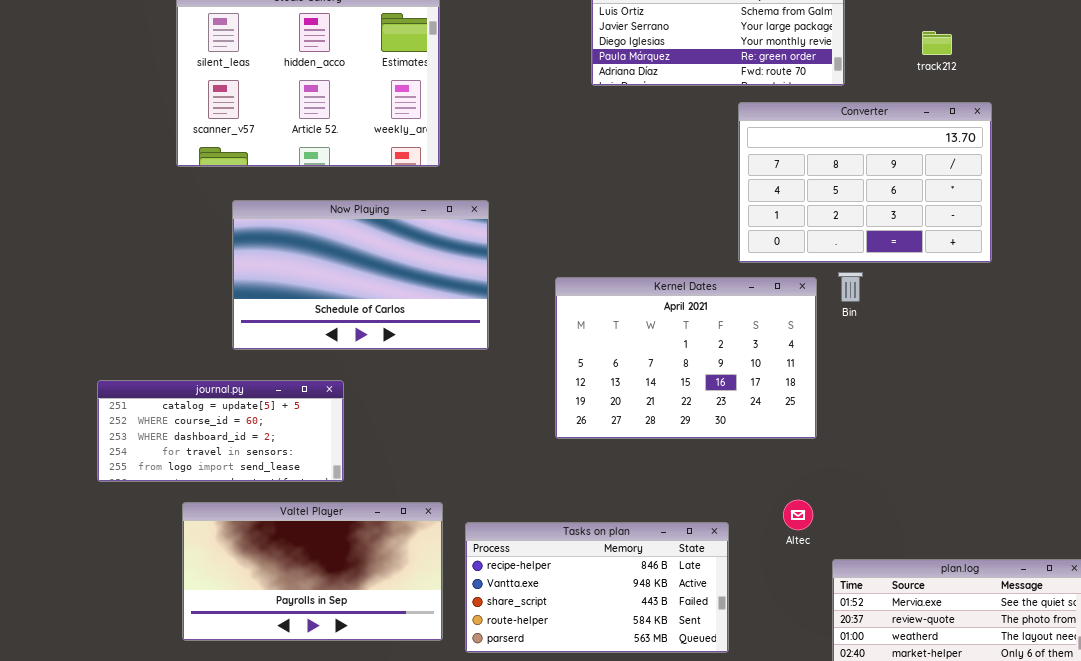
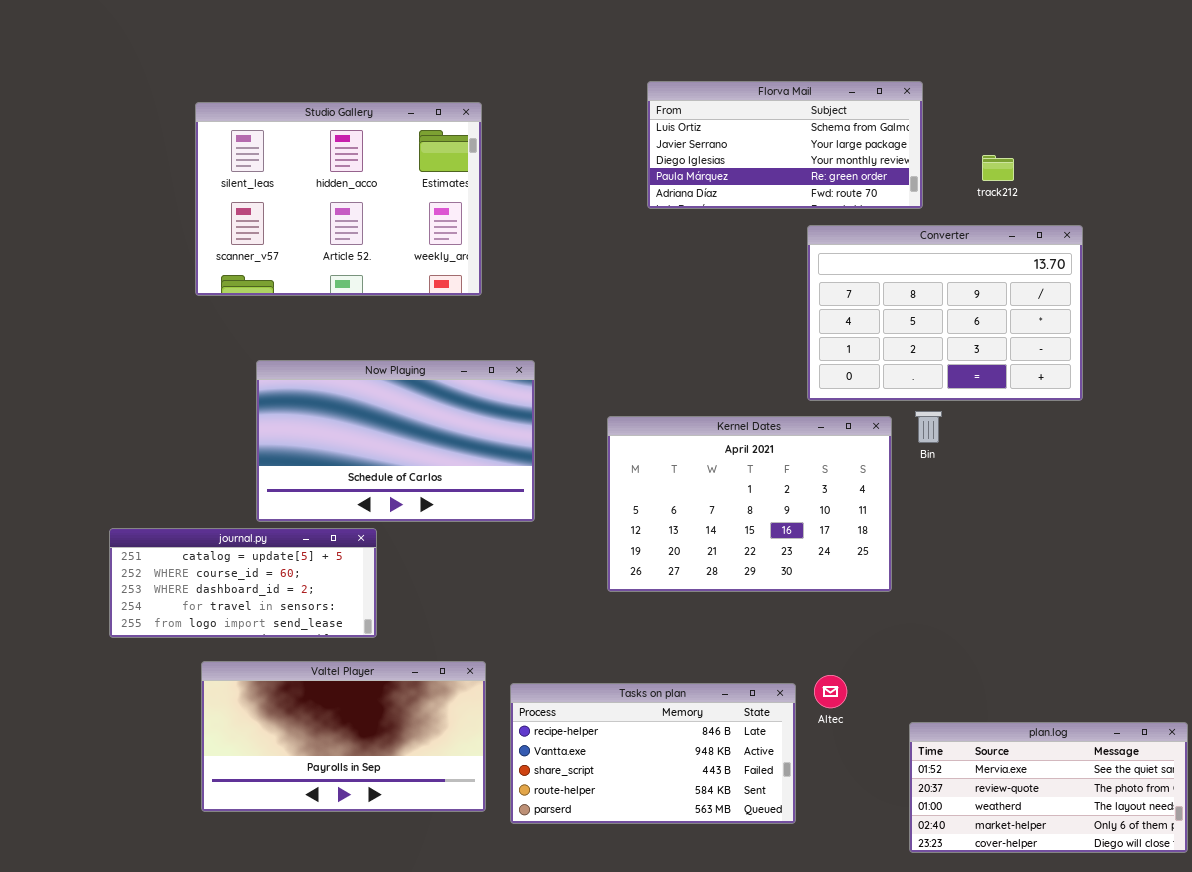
track212: [922,31,952,55] -> [982,155,1014,181], moved
Now Playing: [232,200,489,350] -> [256,360,535,522], moved
Altec: [783,500,813,530] -> [814,675,847,708], moved

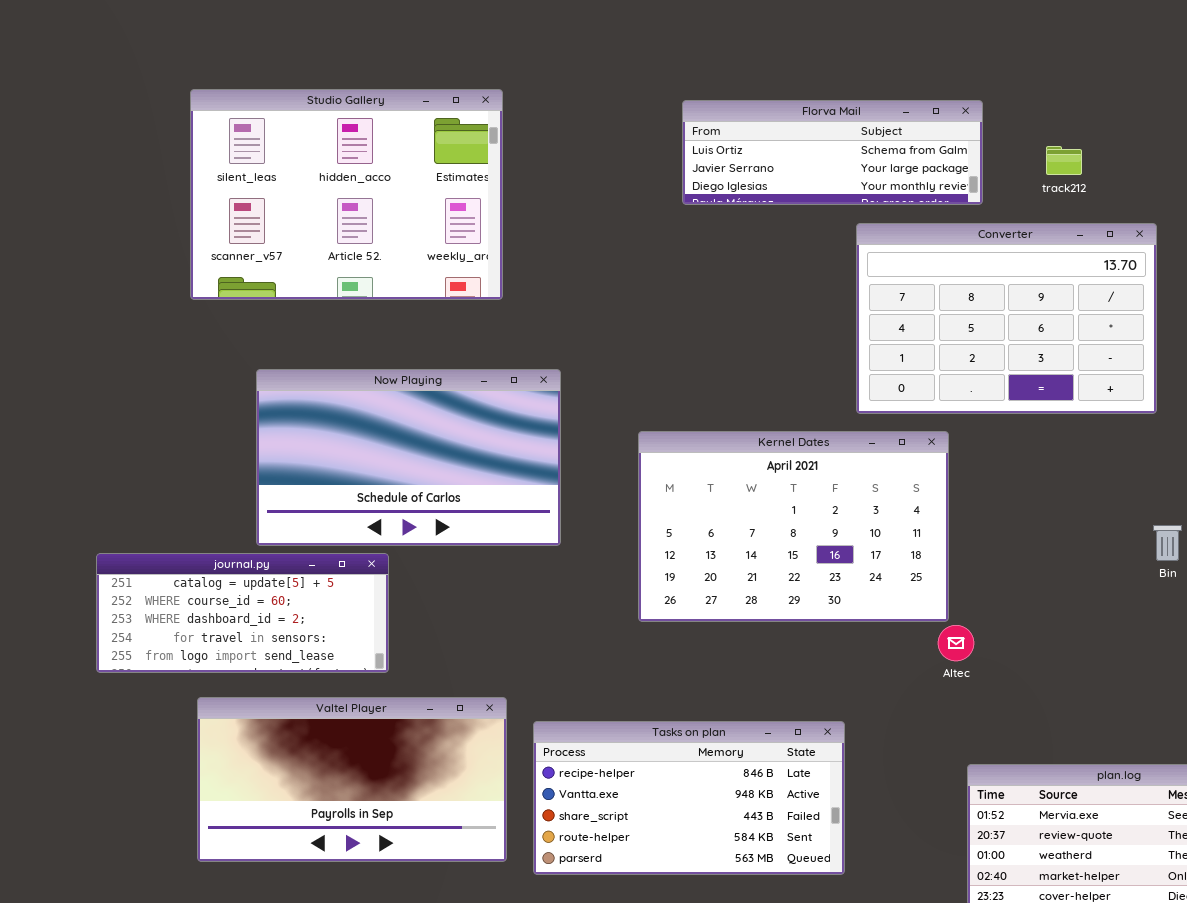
Florva Mail: [647,81,923,209] -> [682,100,983,205], resized
Bin: [915,411,942,443] -> [1153,525,1182,561], moved
Altec: [814,675,847,708] -> [938,625,974,661], moved

